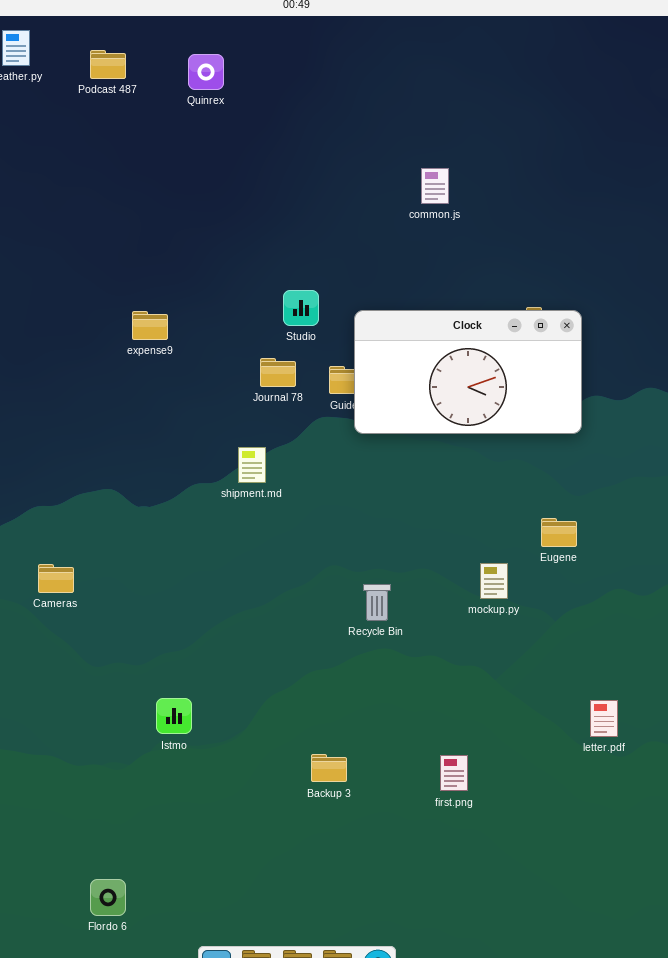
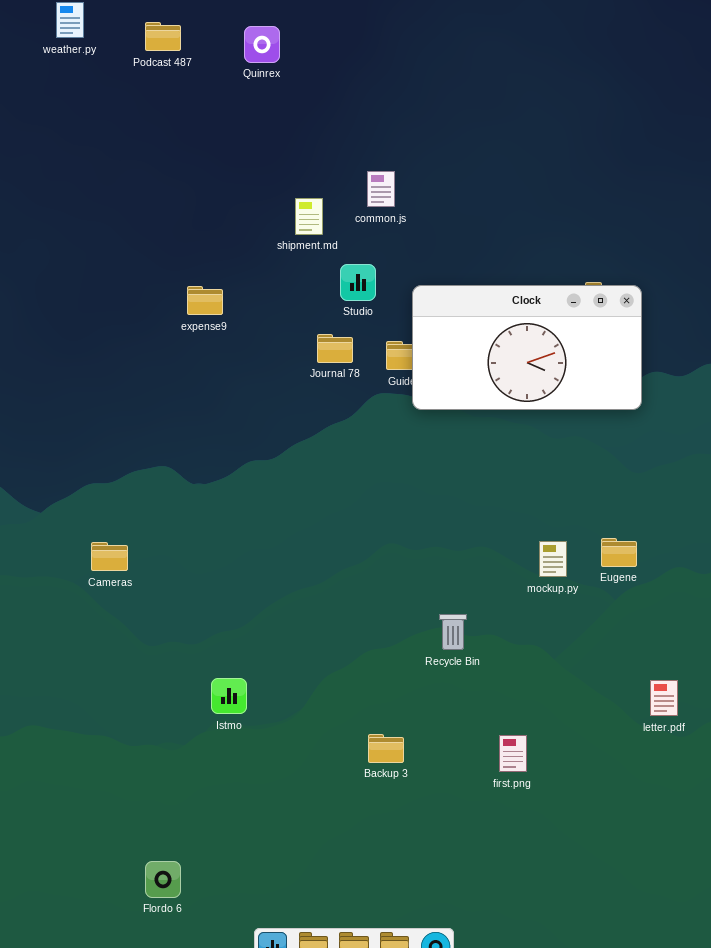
common.js: [421,168,449,204] -> [367,171,395,207], moved
shipment.md: [238,447,266,483] -> [295,198,323,235], moved
Eugene: [541,518,577,547] -> [601,538,637,567], moved
Recycle Bin: [363,584,391,621] -> [439,614,467,650], moved

